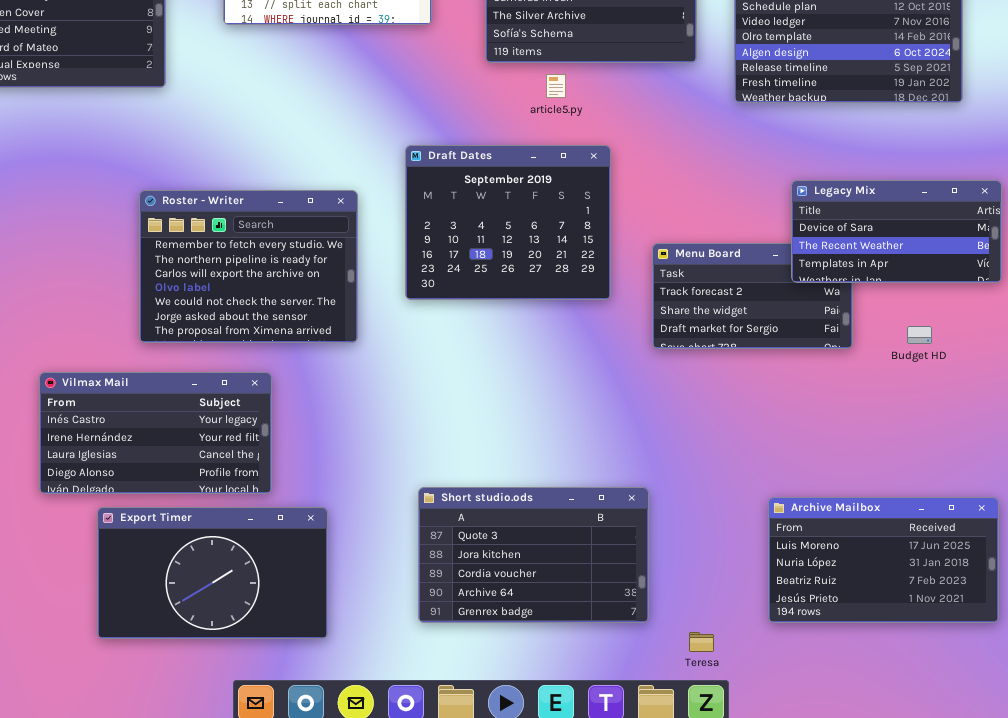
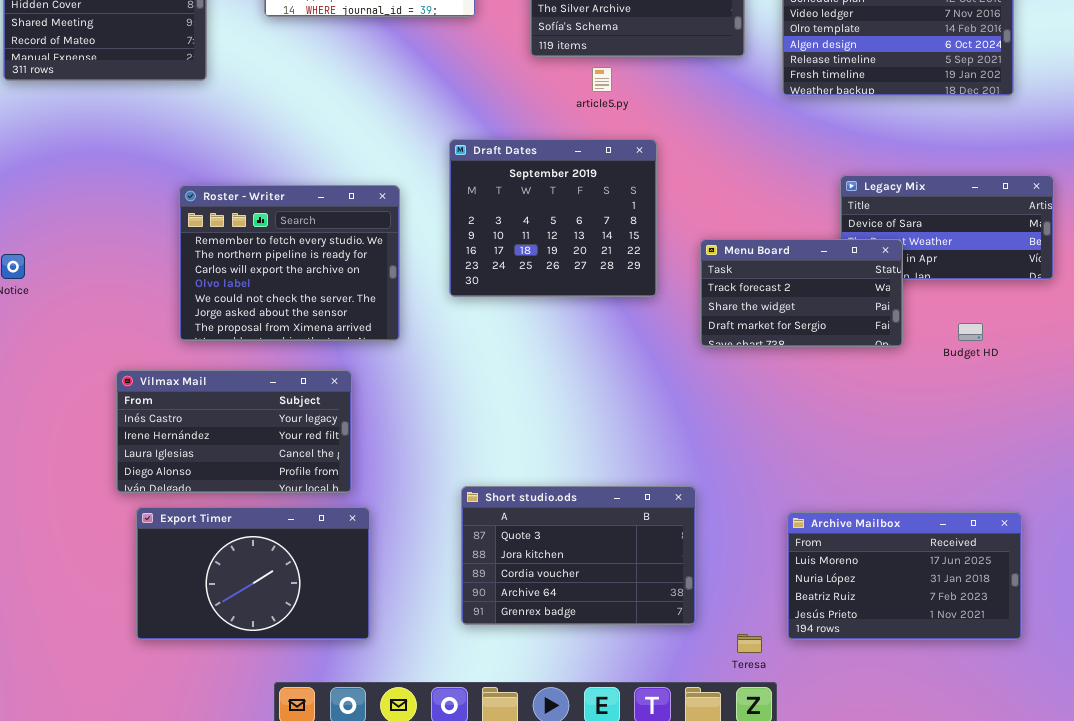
Menu Board: [652,243,853,349] -> [700,239,903,347], raised
Vilmax Mail: [39,372,272,494] -> [116,370,352,493], moved
Archive Mailbox: [768,497,999,623] -> [787,512,1022,640], moved

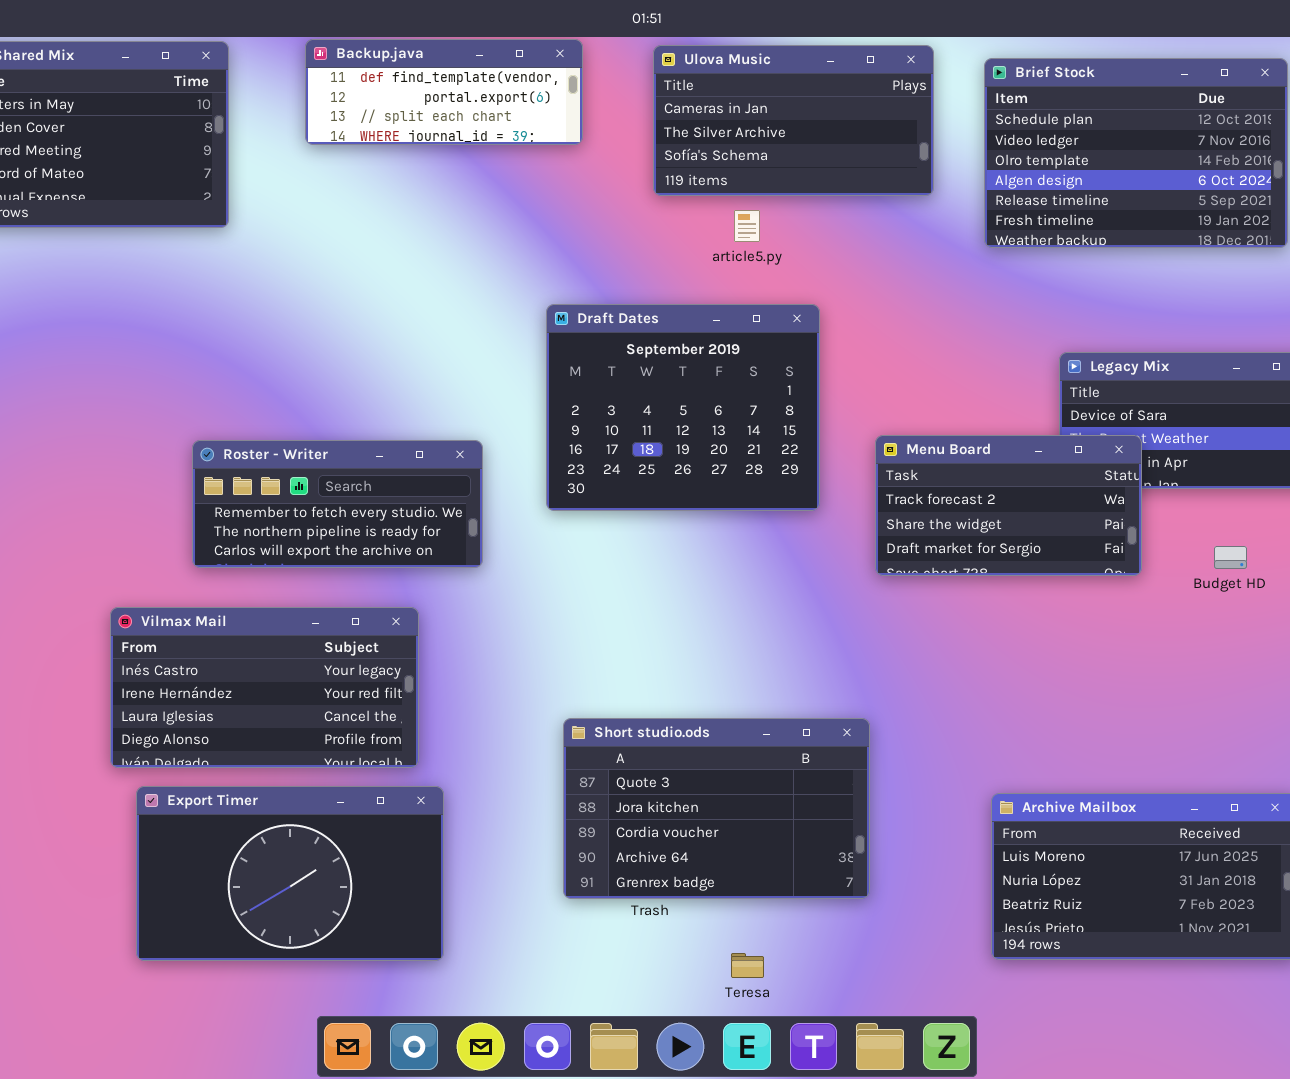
Roster - Writer: [179,185,400,341] -> [192,440,483,568], resized
Short studio.ods: [461,486,696,625] -> [563,718,870,899], moved
Teresa: [737,634,762,653] -> [731,953,764,978], moved

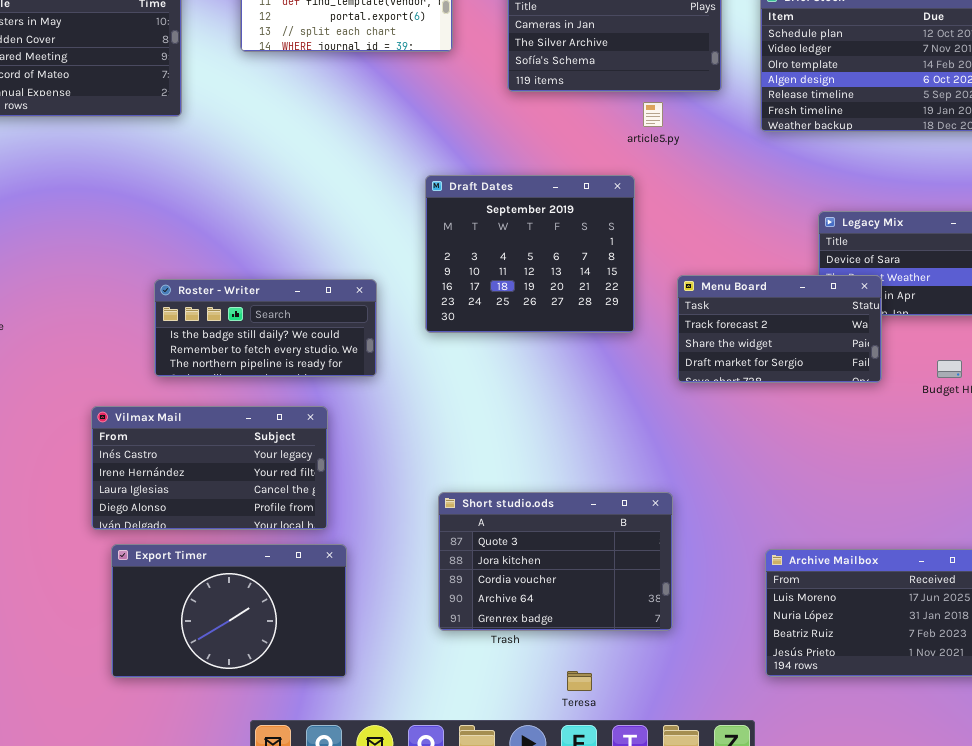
article5.py: [734,210,760,242] -> [643,102,663,127], moved
Roster - Writer: [192,440,483,568] -> [154,279,377,377], scrolled up 1 row

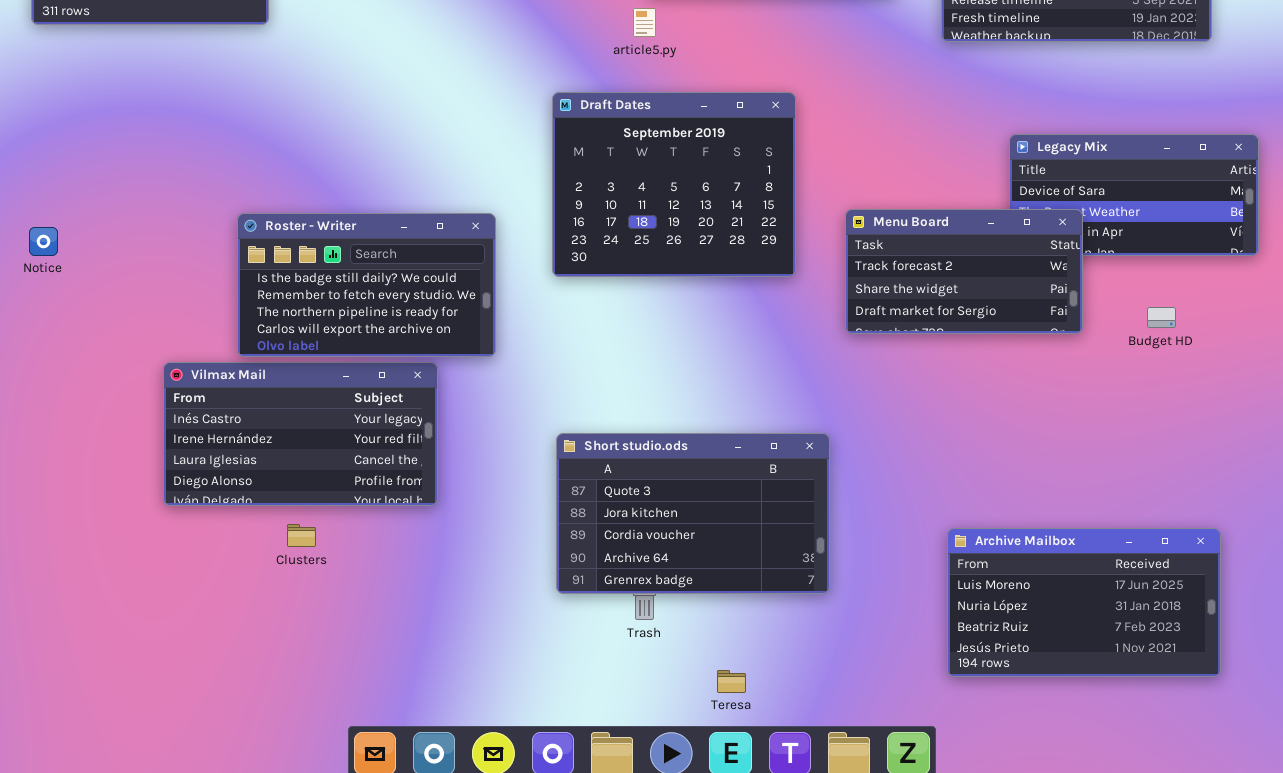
article5.py: [643,102,663,127] -> [633,8,656,37], moved
Roster - Writer: [154,279,377,377] -> [237,213,496,357], resized
Short studio.ods: [438,492,673,631] -> [556,433,830,594], moved
Export Timer: [111,544,347,678] -> none, closed

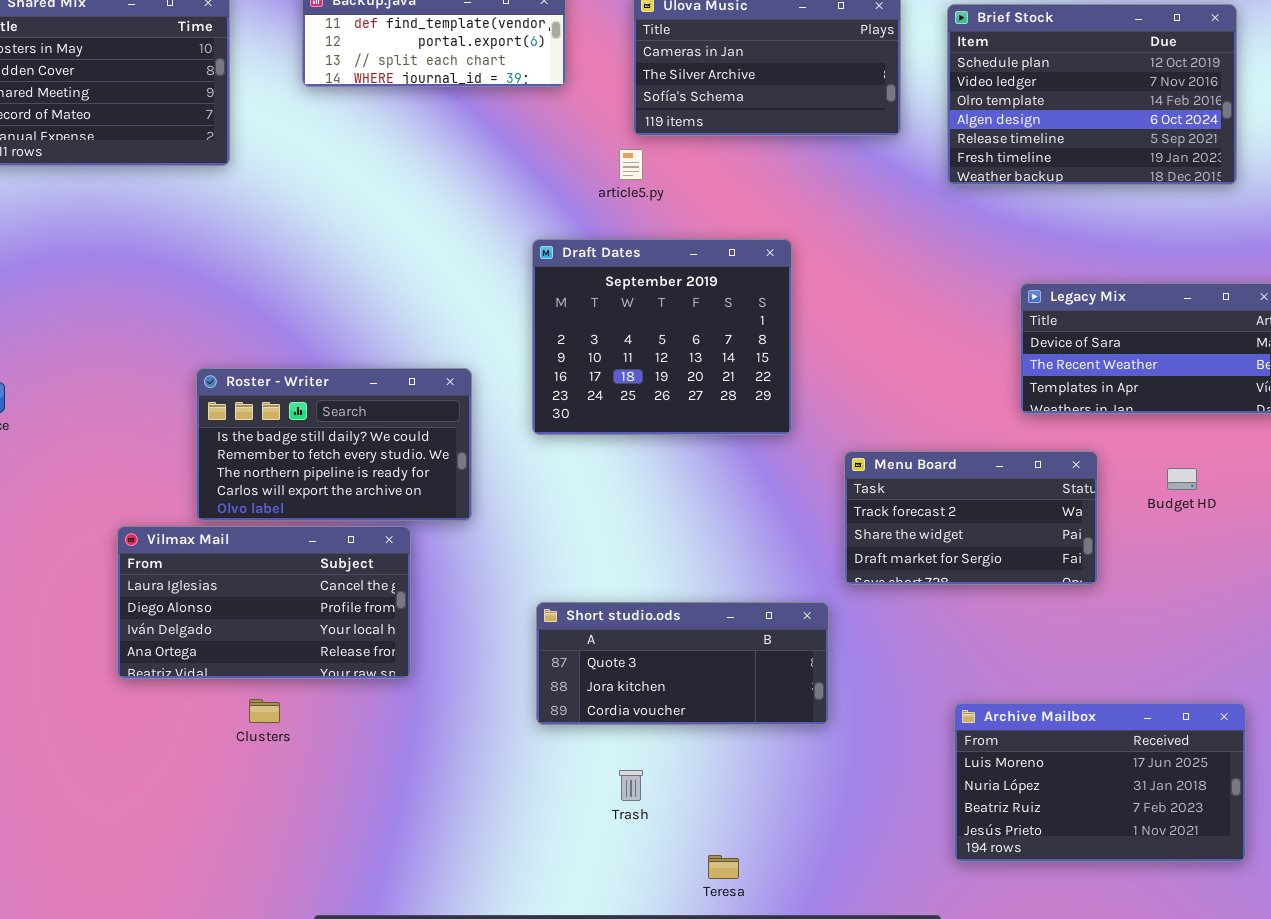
Menu Board: [845,209,1083,334] -> [844,451,1098,585], moved
Vilmax Mail: [163,362,438,506] -> [117,526,411,679], scrolled down 2 rows
Short studio.ods: [556,433,830,594] -> [536,602,829,725], resized

